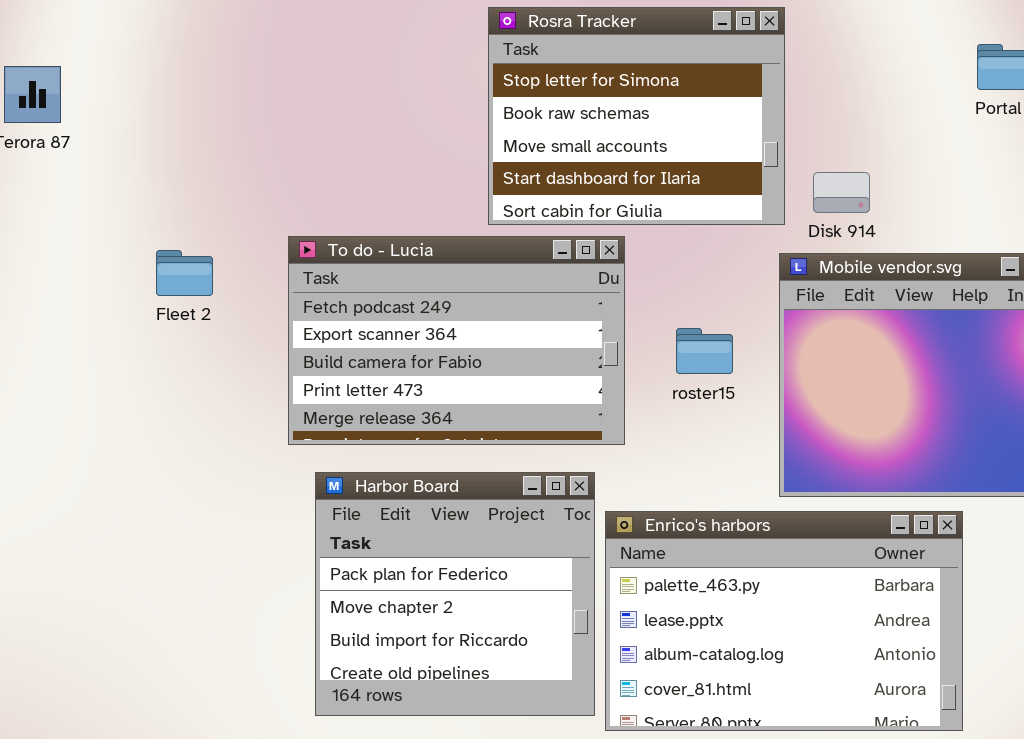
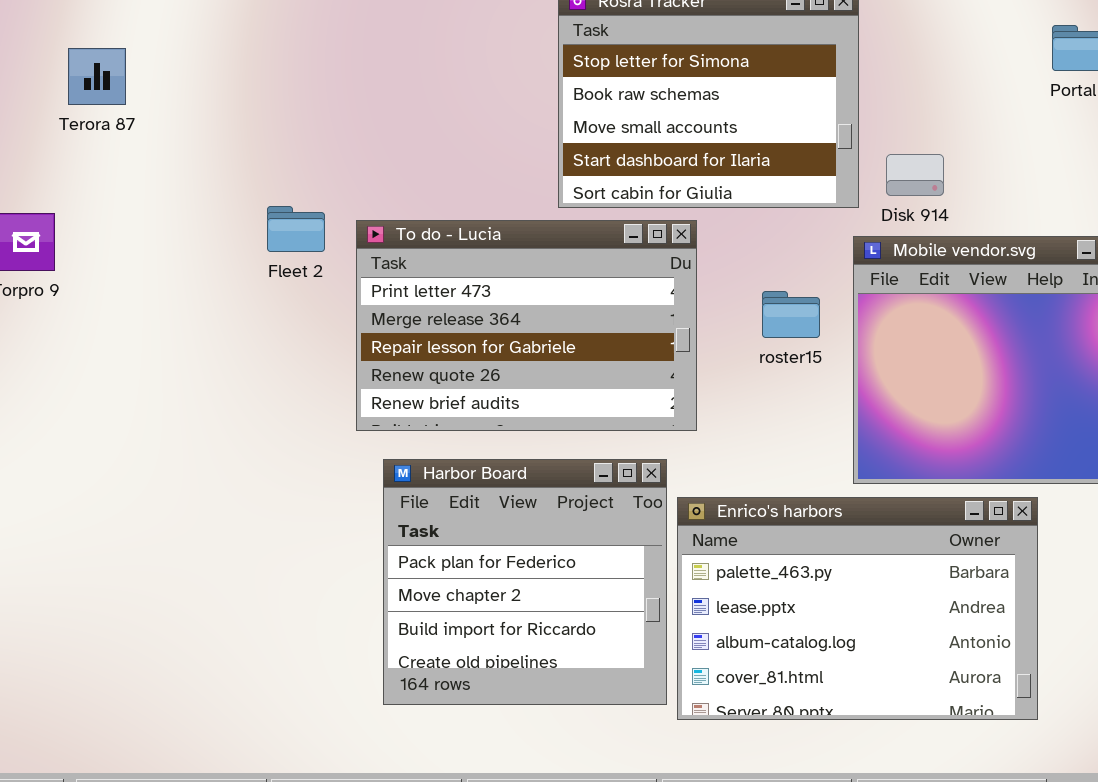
To do - Lucia: [288,236,625,445] -> [356,220,697,431], scrolled down 3 rows
Fleet 2: [156,250,213,296] -> [267,206,325,252], moved
roster15: [676,328,733,374] -> [762,291,820,338], moved

